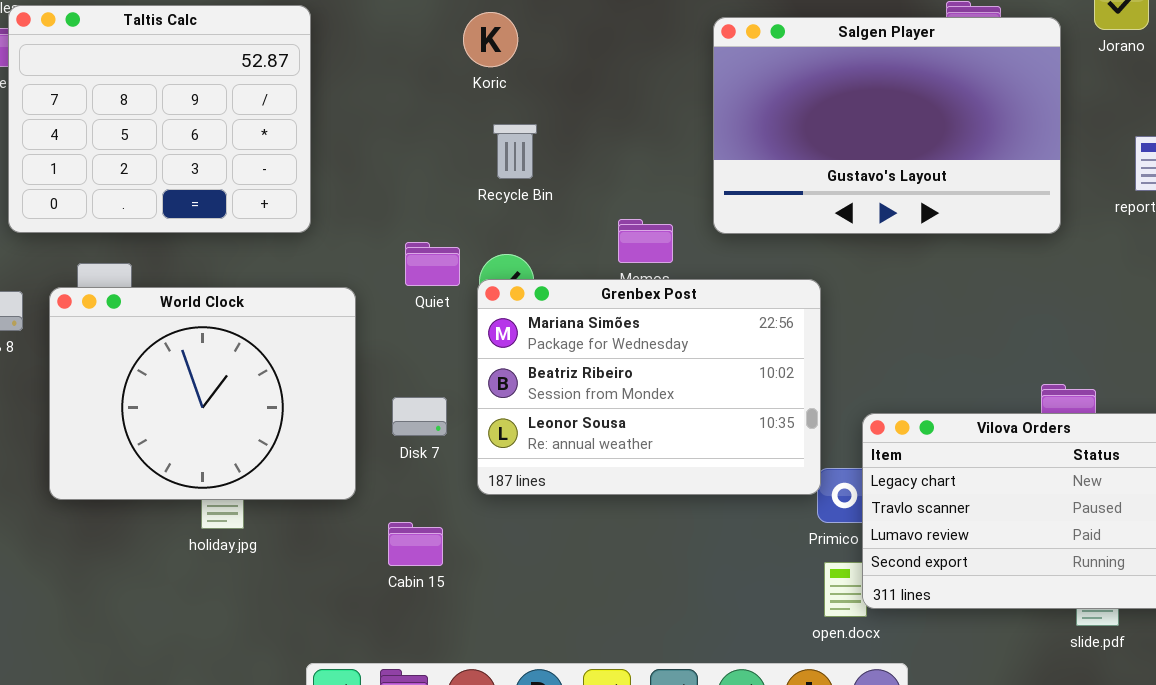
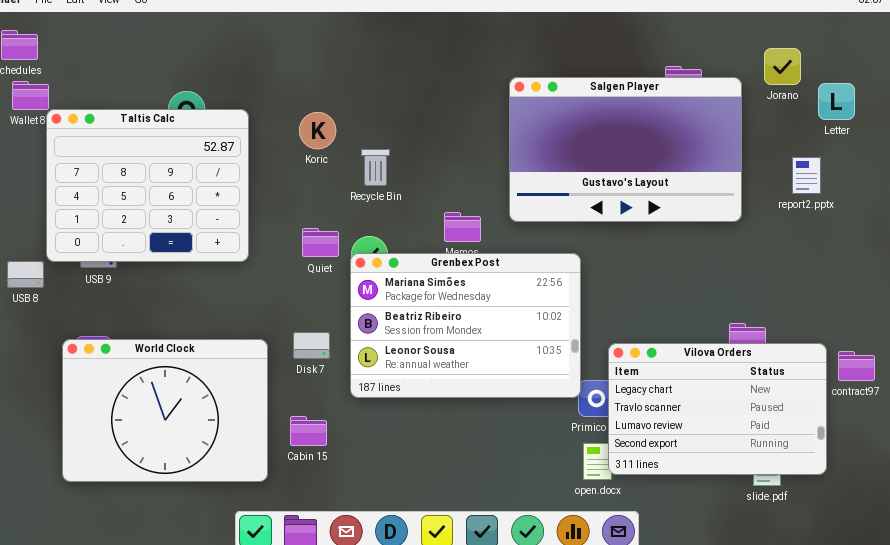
Taltis Calc: [8,5,311,233] -> [46,109,249,262], moved
Koric: [463,12,518,67] -> [299,112,336,149], moved
World Clock: [49,287,356,500] -> [62,339,268,482], moved

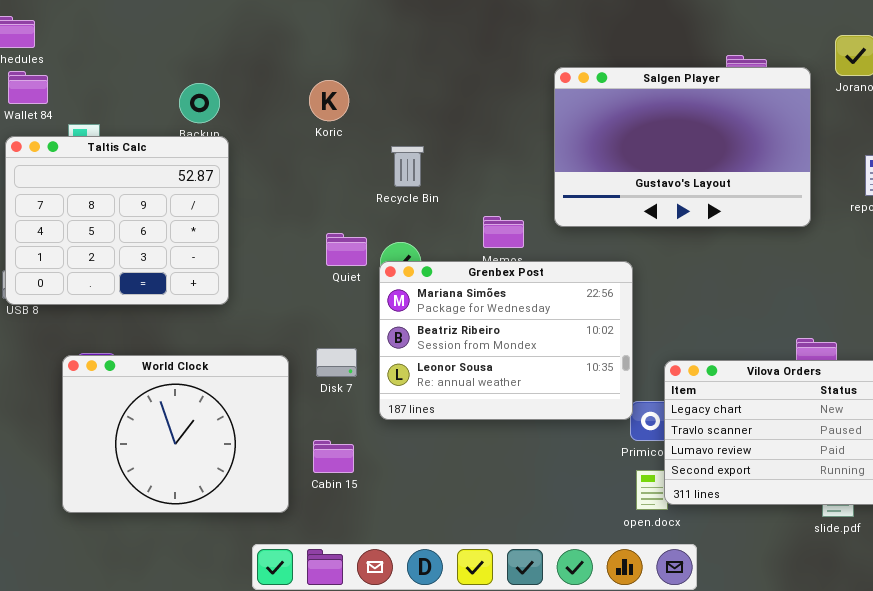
Taltis Calc: [46,109,249,262] -> [5,136,229,305], moved
Koric: [299,112,336,149] -> [309,80,349,121], moved

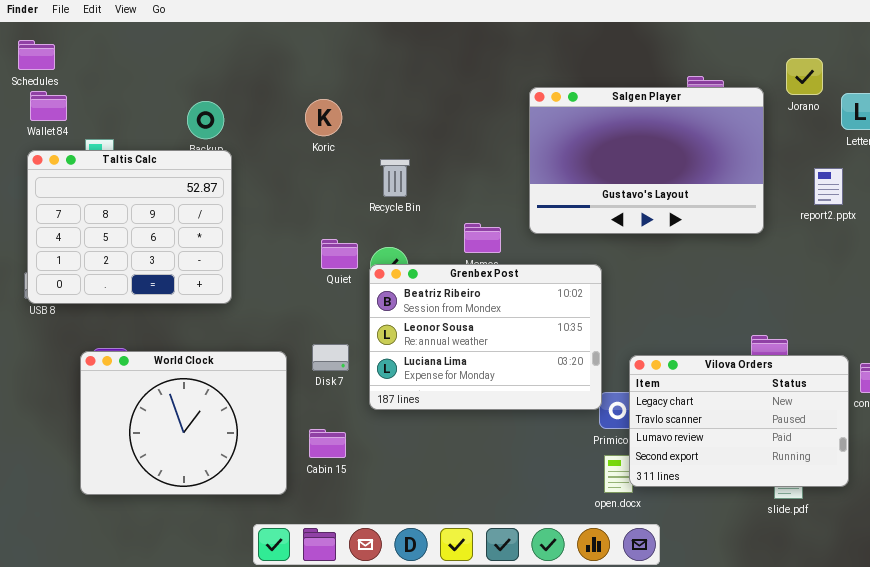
Grenbex Post: [379,261,633,420] -> [369,264,602,410], scrolled down 1 row

